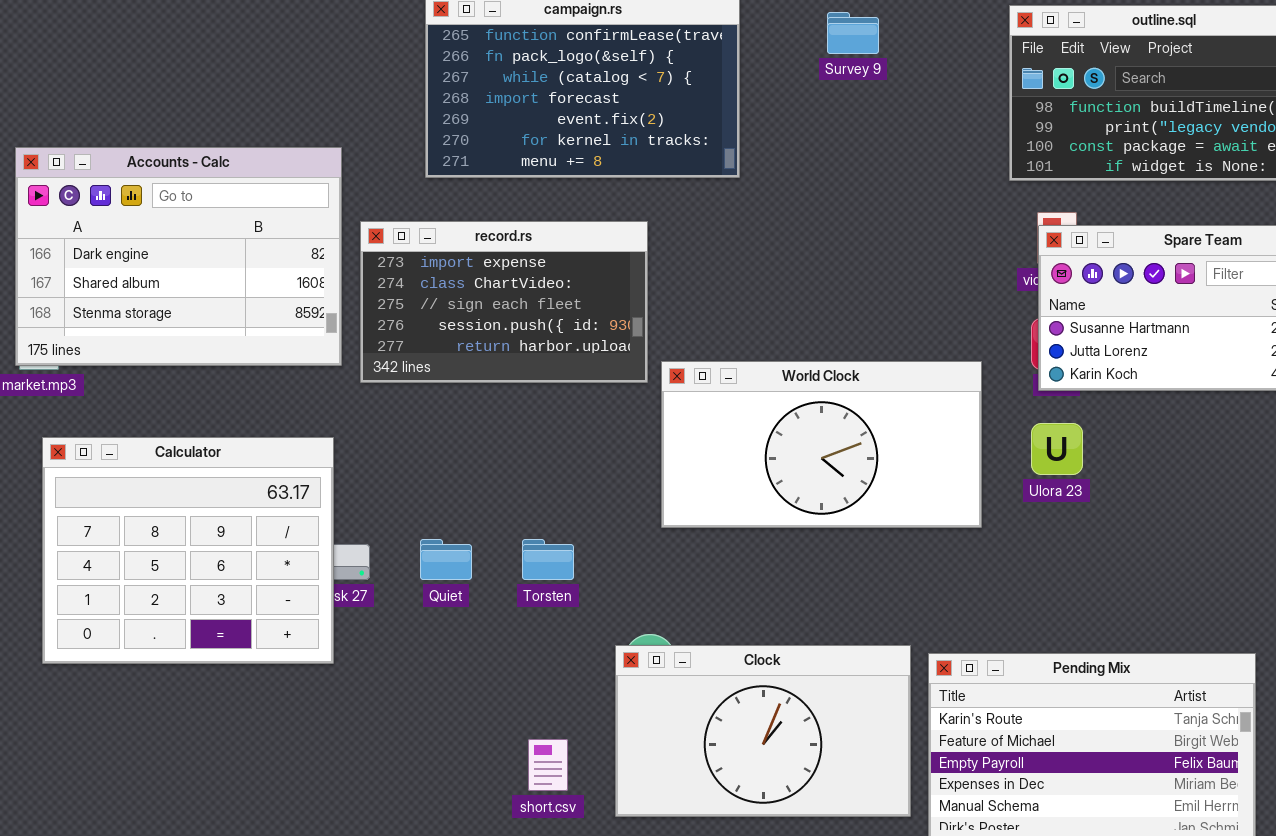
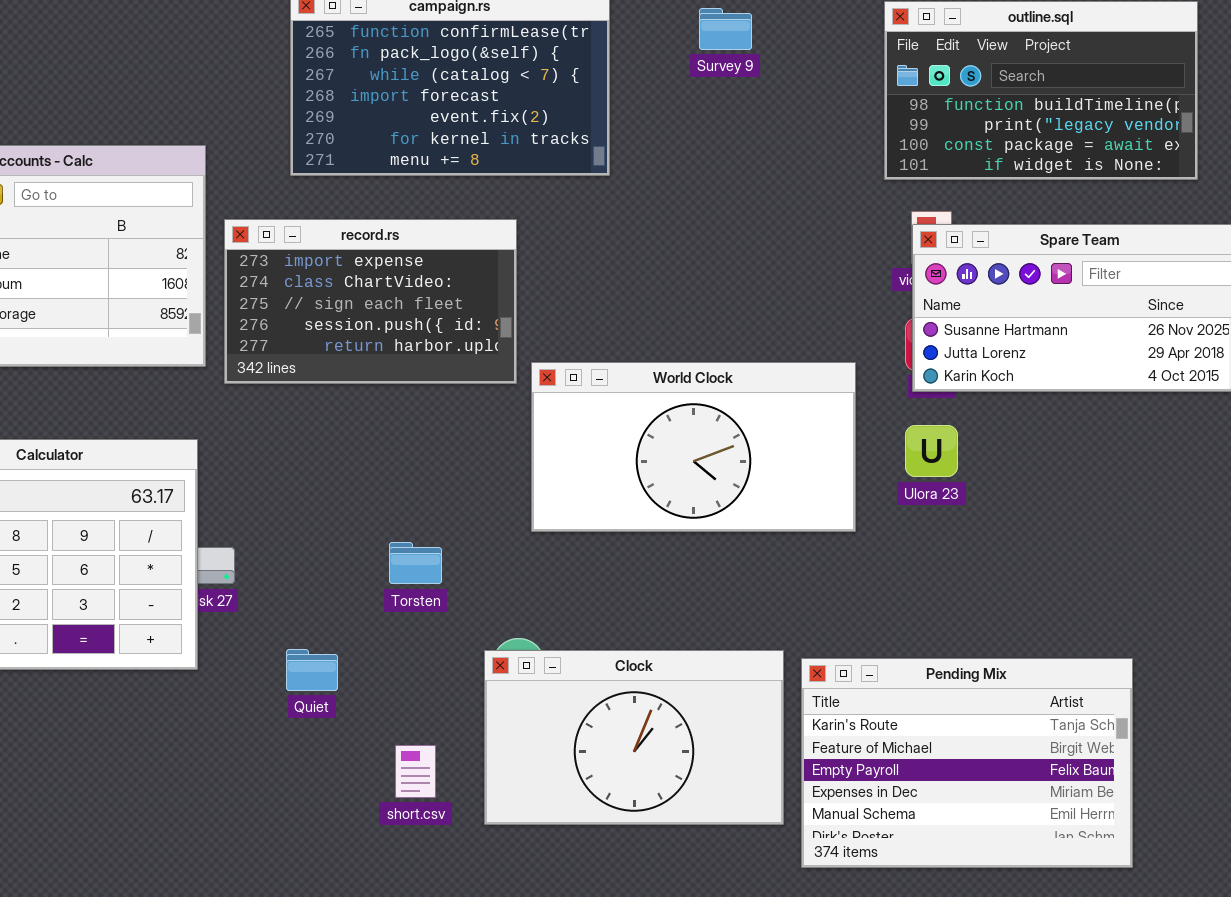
Quiet: [420,539,472,580] -> [286,649,338,691], moved

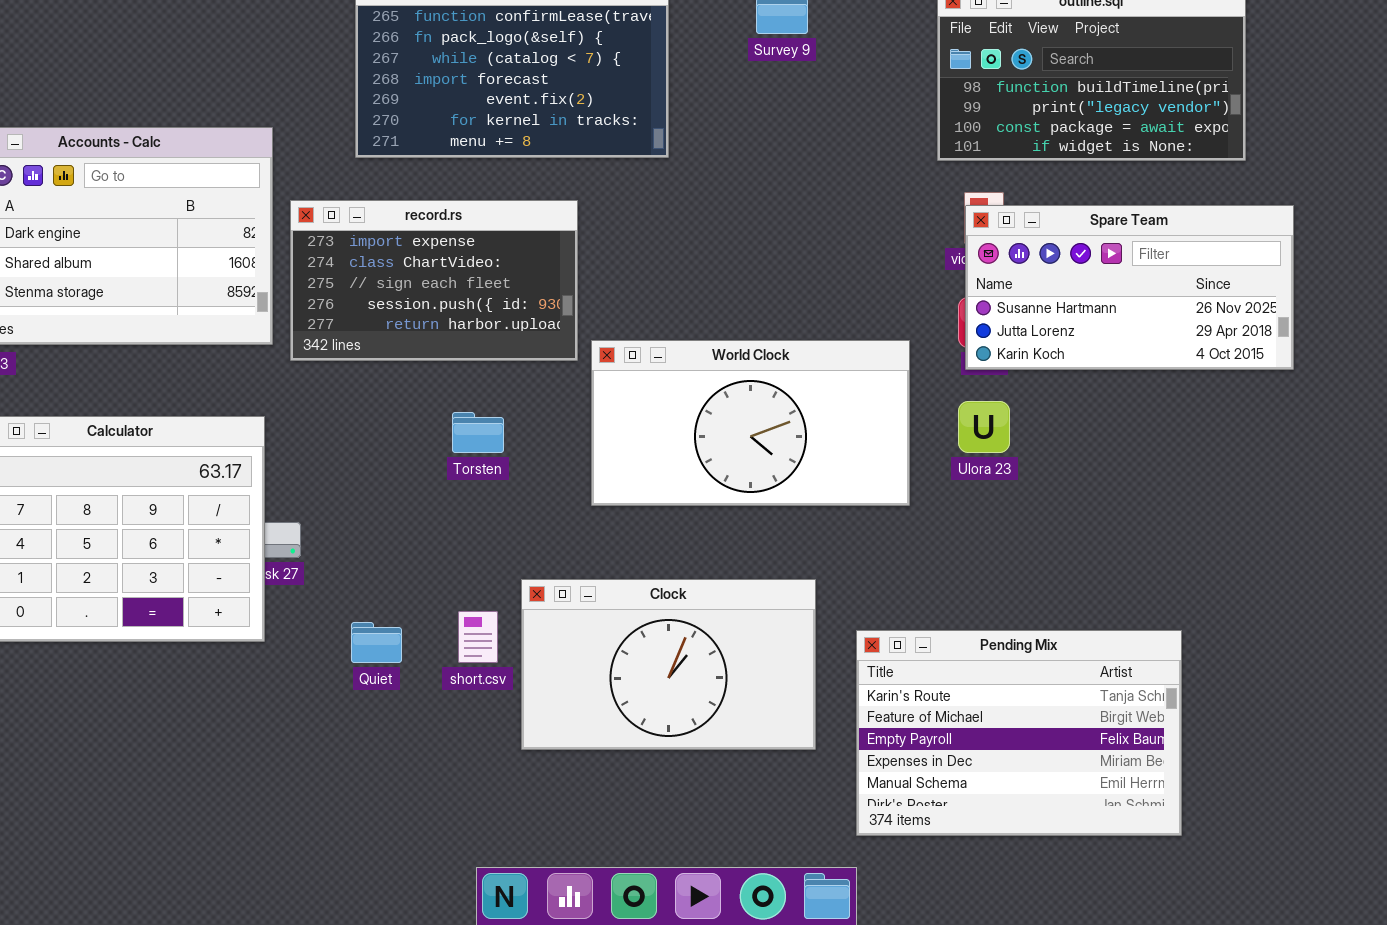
Torsten: [389,542,442,584] -> [452,412,504,453], moved
Clock: [484,650,784,825] -> [521,579,816,750], moved
short.csv: [395,745,436,798] -> [458,611,498,663], moved

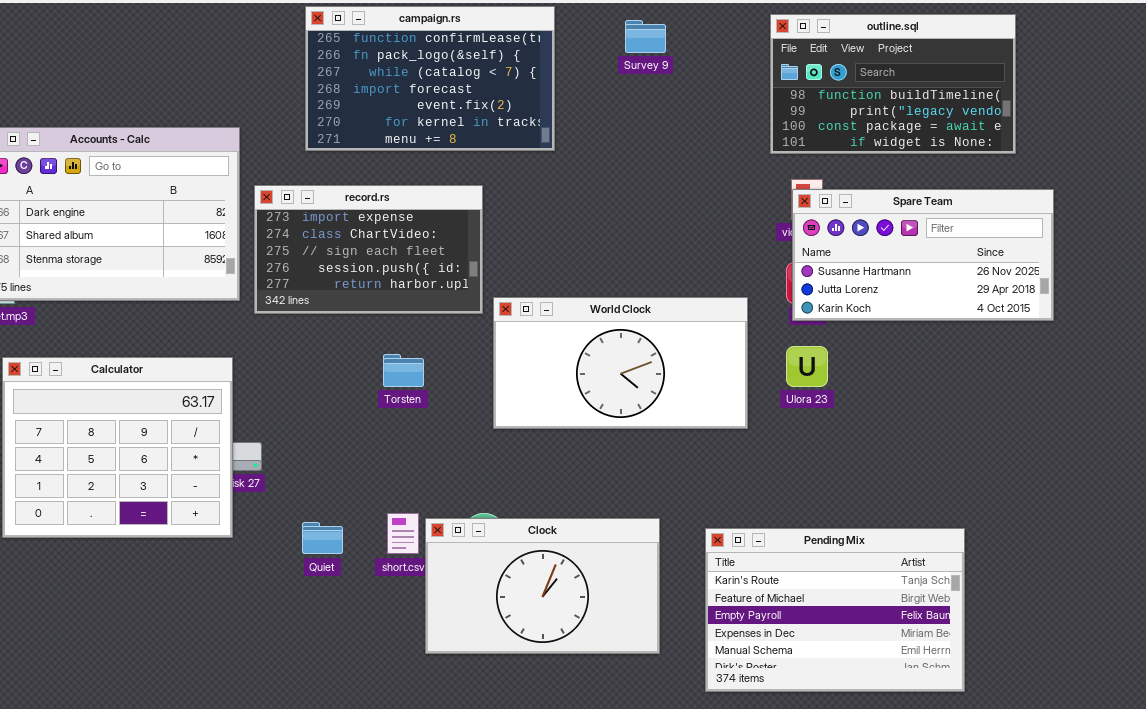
Clock: [521,579,816,750] -> [425,518,660,654], moved

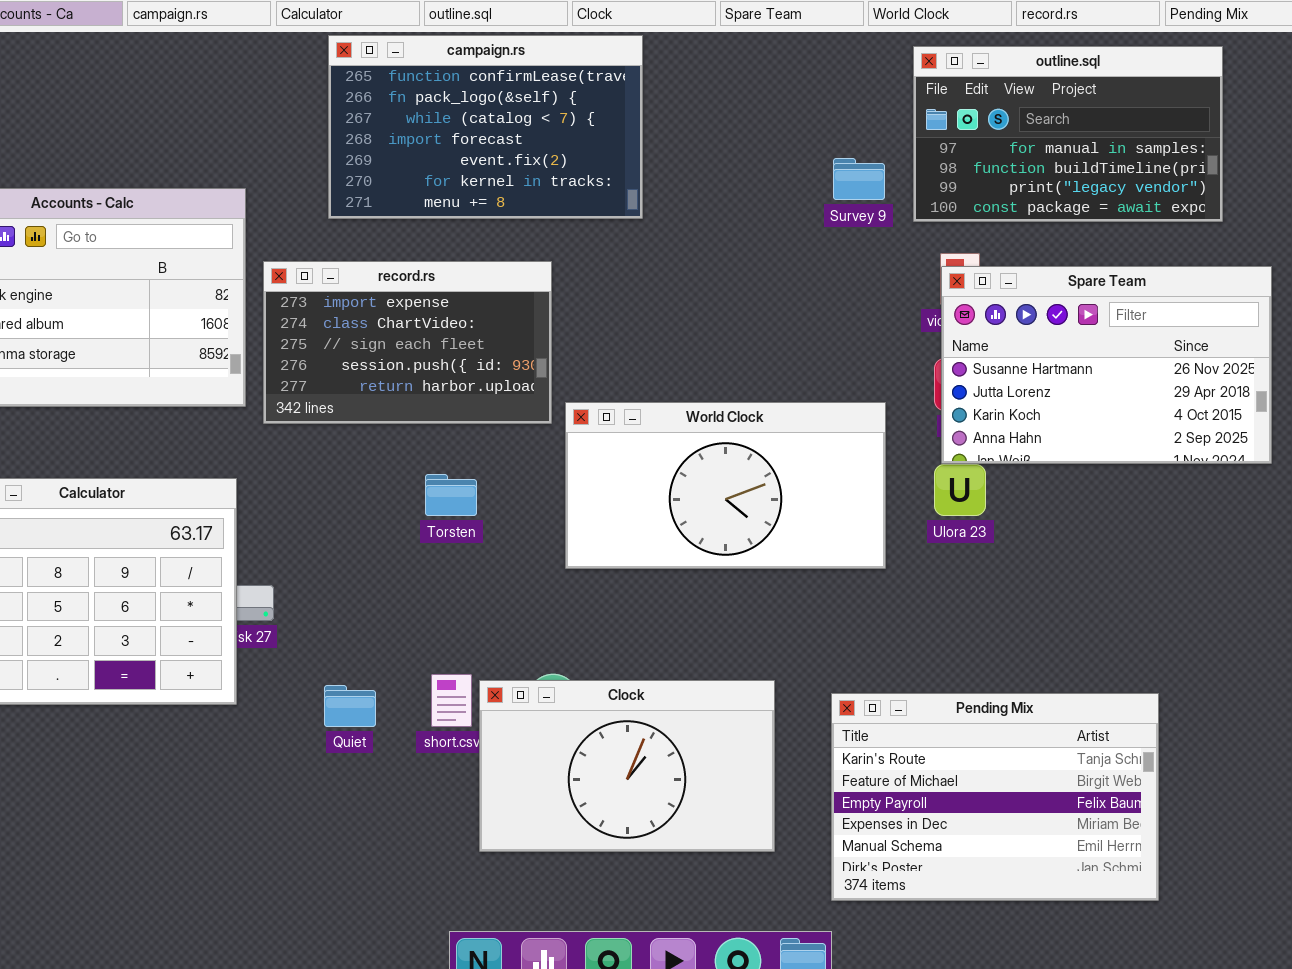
outline.sql: [770,14,1016,154] -> [913,46,1223,222], scrolled up 1 row
Survey 9: [625,20,666,53] -> [833,158,885,200], moved
Spare Team: [792,189,1054,321] -> [941,266,1272,464], resized

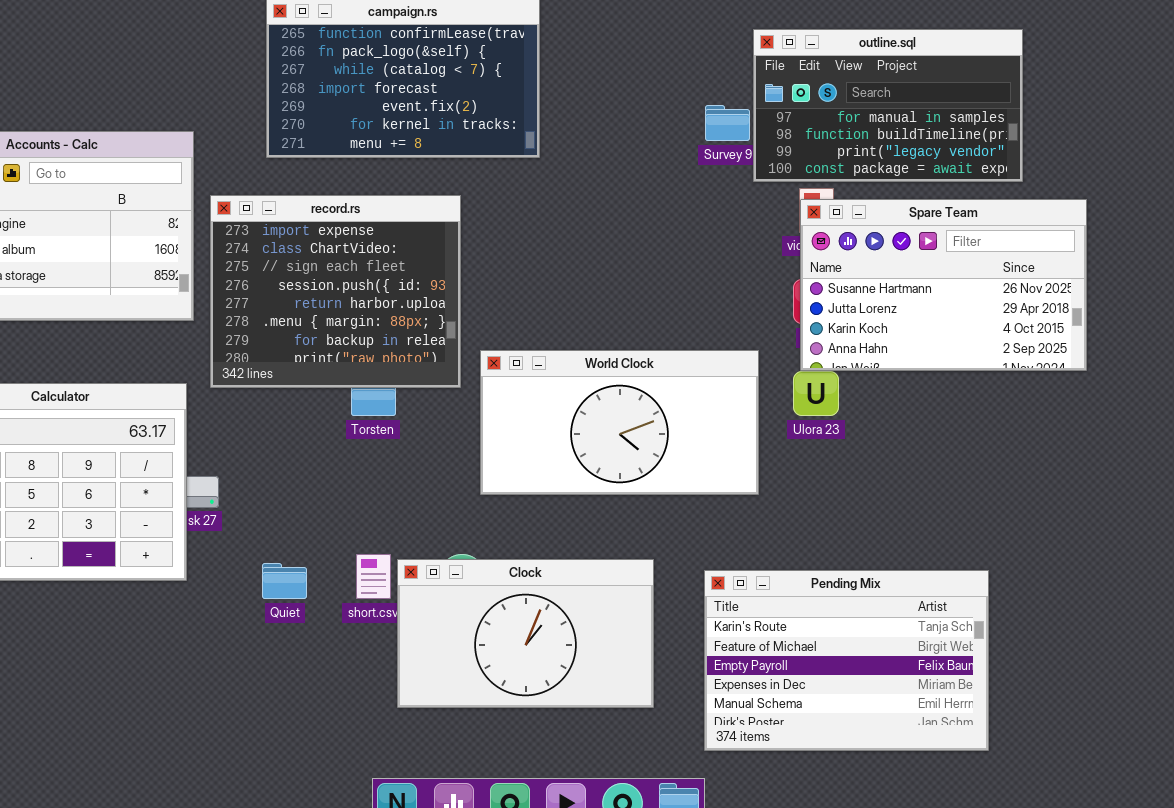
outline.sql: [913,46,1223,222] -> [753,29,1023,182], moved
record.rs: [263,261,552,424] -> [210,195,461,388], resized
World Clock: [565,402,886,569] -> [480,350,759,495], moved

